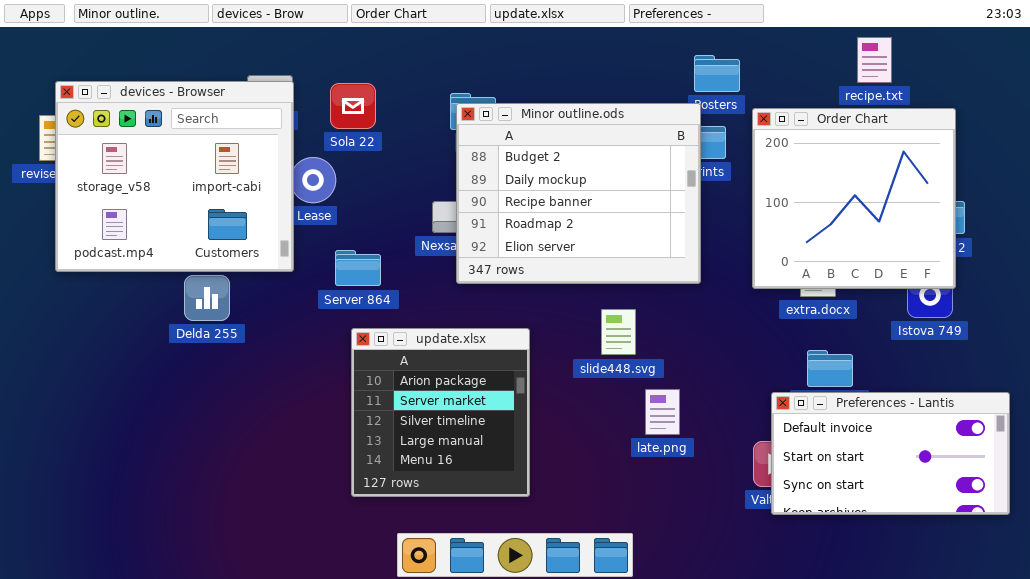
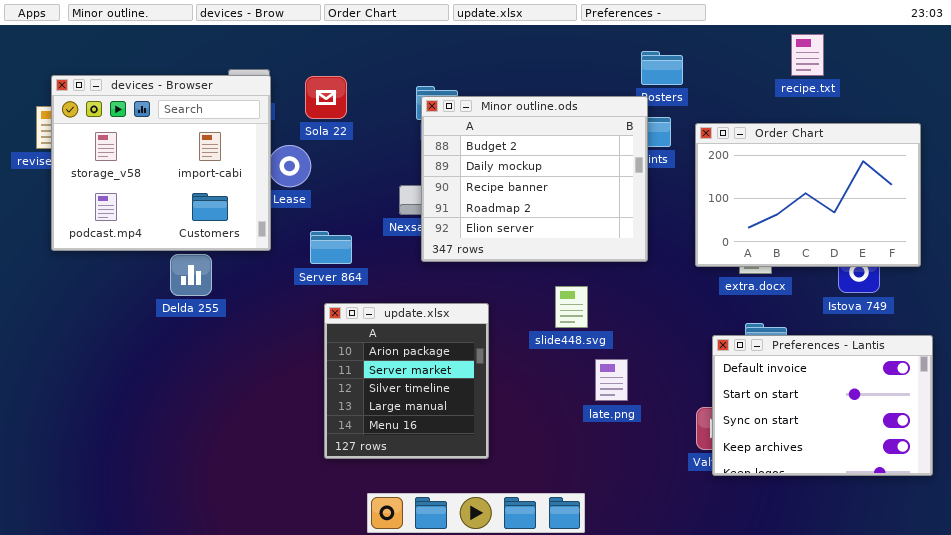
Order Chart: [752,108,956,289] -> [695,123,921,267], resized
Preferences - Lantis: [771,392,1010,515] -> [712,335,933,476], resized

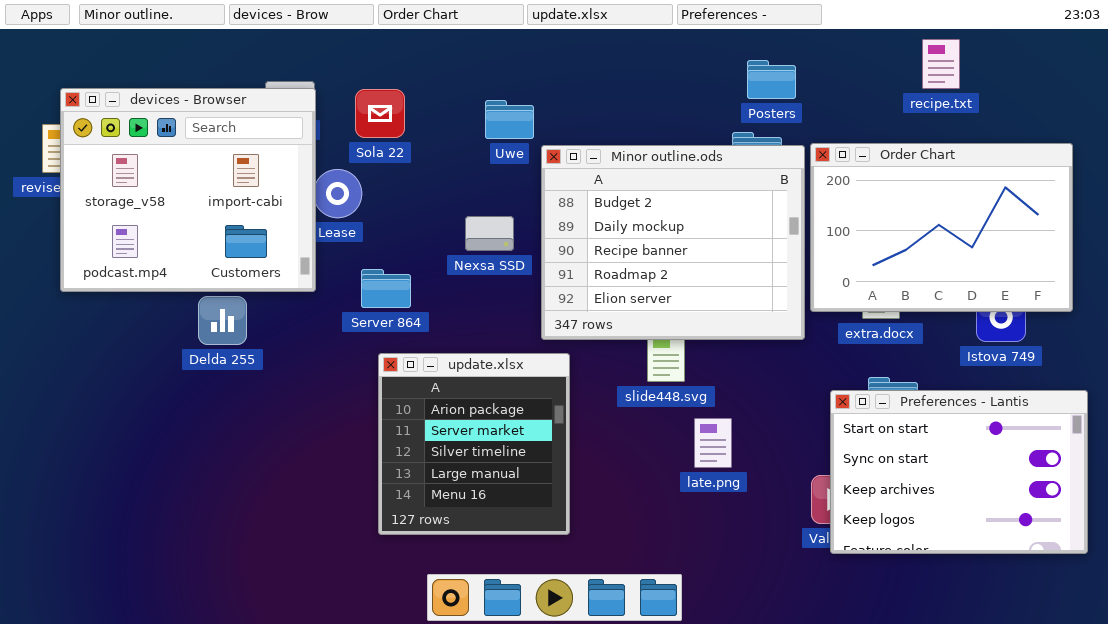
Minor outline.ods: [421,96,648,262] -> [541,145,805,340], moved
Preferences - Lantis: [712,335,933,476] -> [830,390,1088,554], scrolled down 1 row

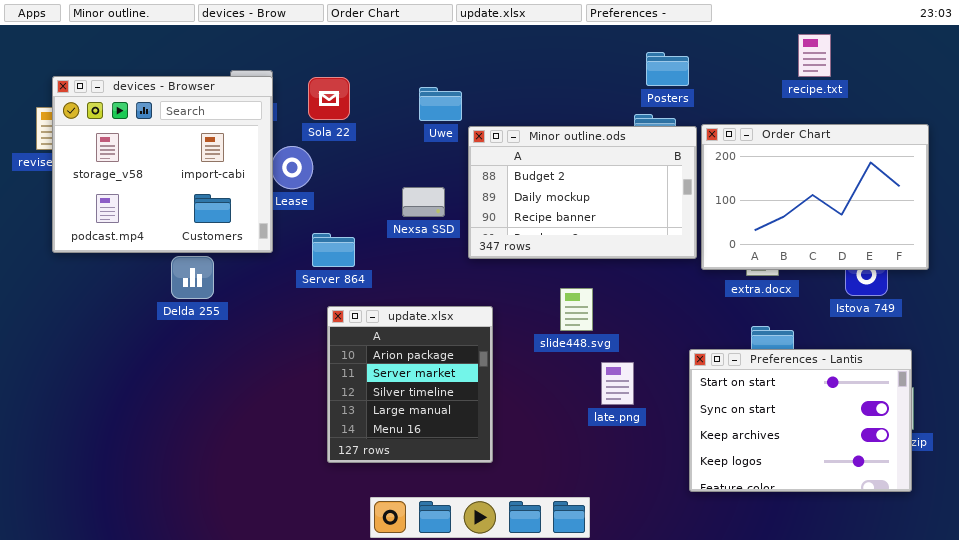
Minor outline.ods: [541,145,805,340] -> [468,126,697,259], resized
Preferences - Lantis: [830,390,1088,554] -> [689,349,912,492], moved

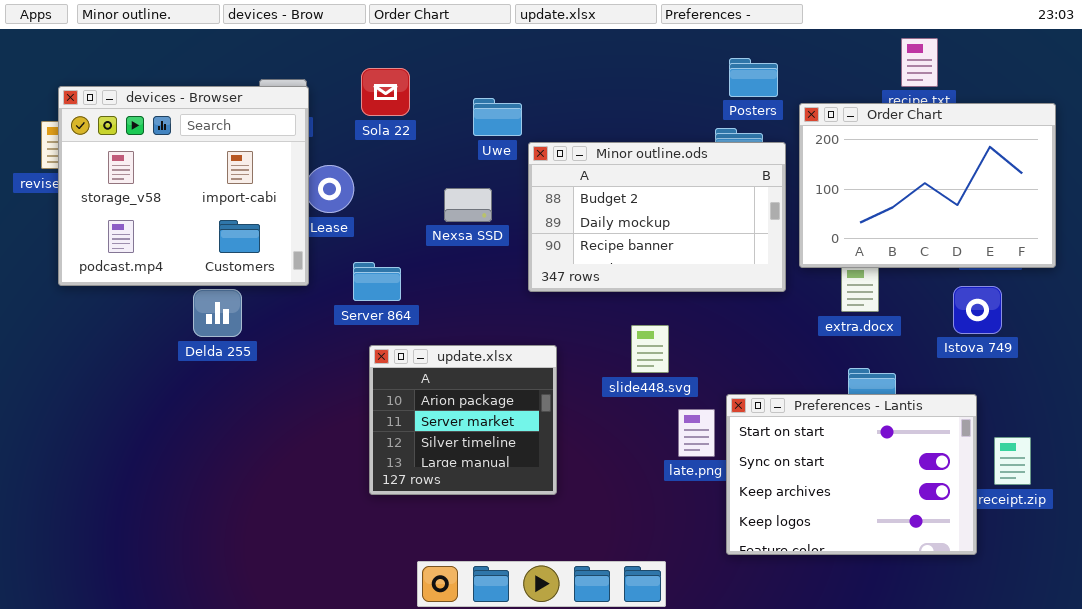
Sola 22: [308,77,350,120] -> [361,68,410,116], moved
Order Chart: [701,124,929,270] -> [799,103,1056,268], moved
Nexsa SSD: [402,187,445,217] -> [444,188,492,222], moved
update.xlsx: [327,306,493,463] -> [369,345,557,495], resized
Preferences - Lantis: [689,349,912,492] -> [726,394,977,555], moved

